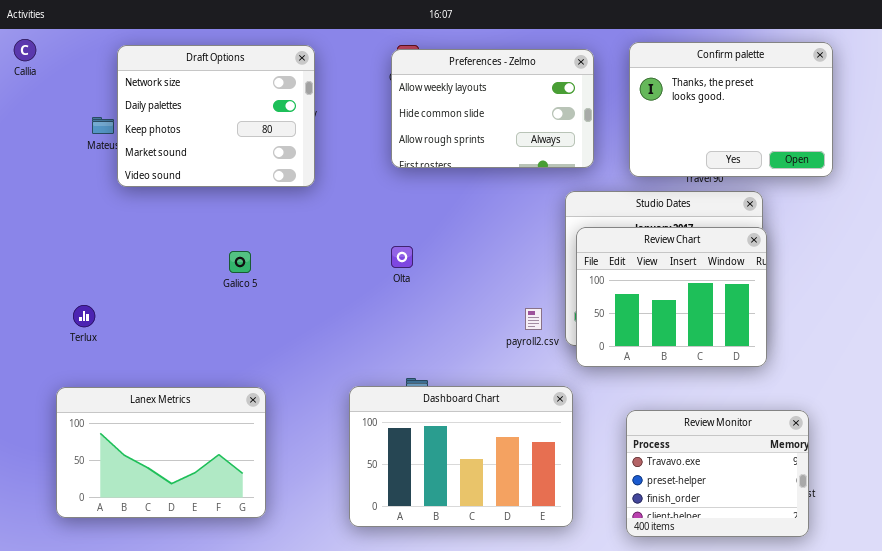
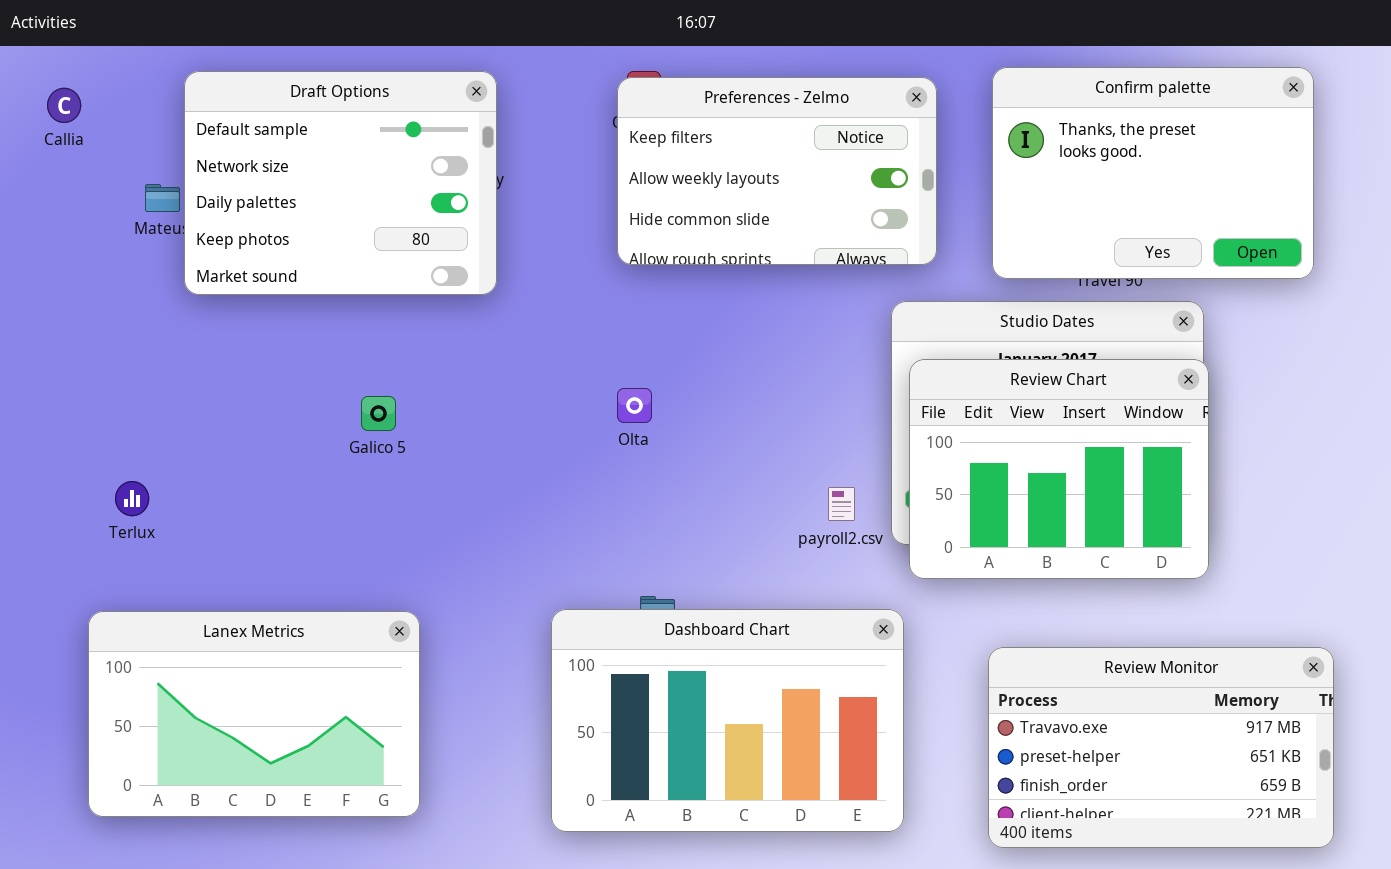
Callia: [14,39,36,61] -> [47,88,81,123], moved
Draft Options: [117,45,315,187] -> [184,71,497,295], scrolled up 1 row
Preferences - Zelmo: [391,49,594,168] -> [617,77,937,265], scrolled up 1 row
Review Monitor: [626,410,809,537] -> [988,647,1334,848], resized

